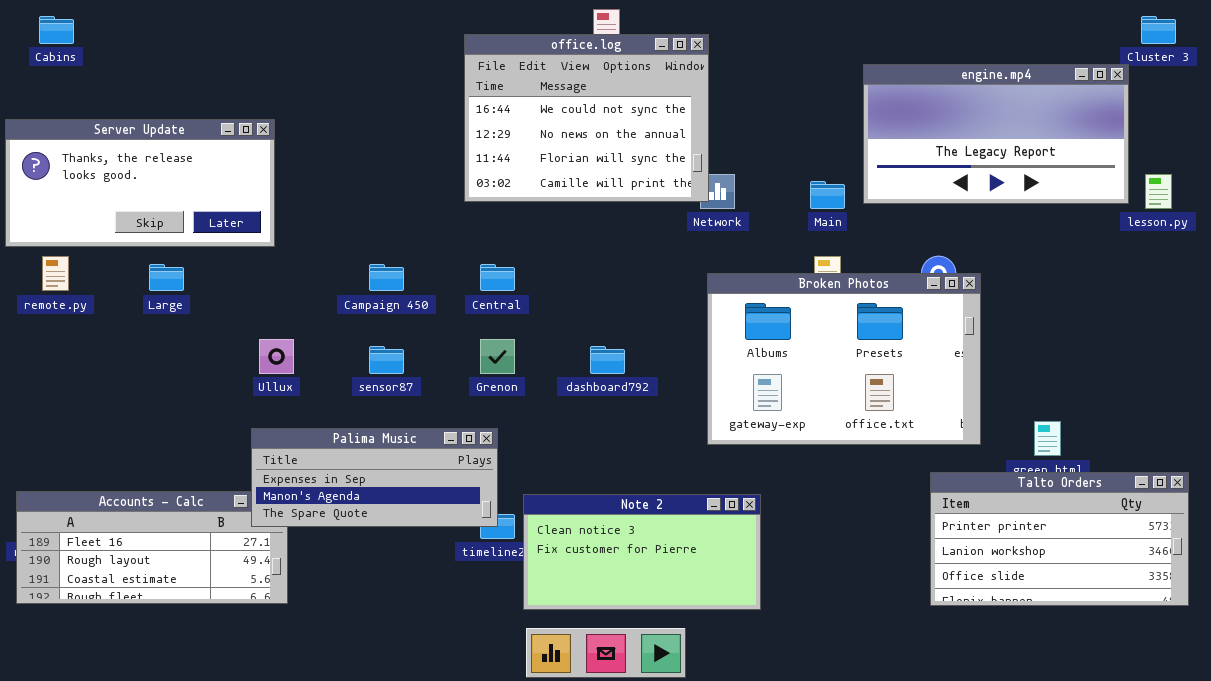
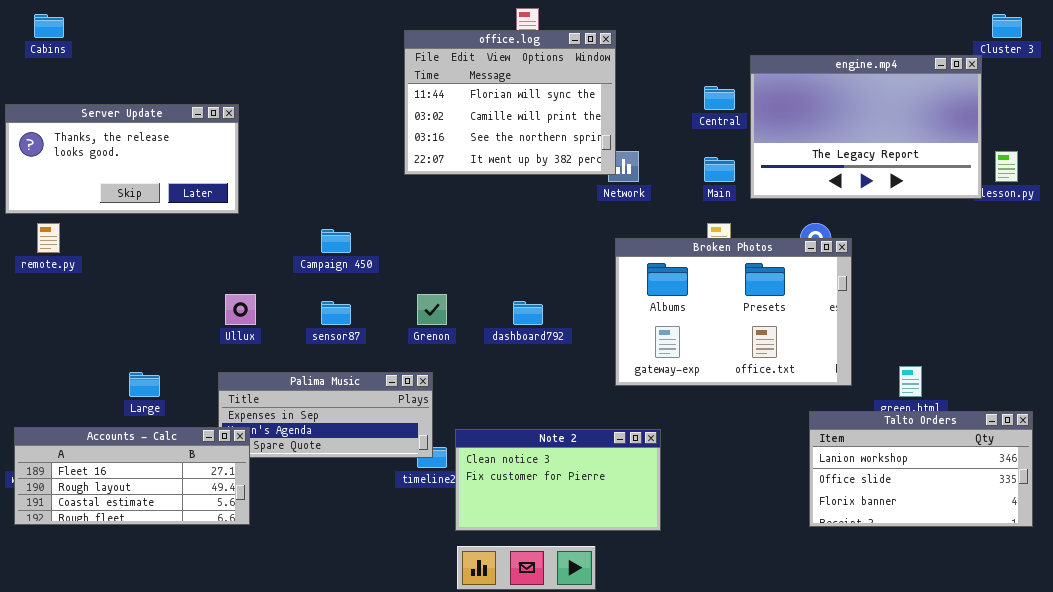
office.log: [464,34,709,202] -> [404,30,616,175], scrolled down 2 rows
engine.mp4: [863,64,1129,204] -> [750,55,982,199], resized
Large: [149,264,184,291] -> [129,372,160,397], moved
Central: [480,264,515,291] -> [704,86,735,110], moved
Talto Orders: [930,472,1189,606] -> [809,411,1033,527], scrolled down 1 row
Accounts - Calc: [16,491,288,604] -> [14,427,250,525], raised

